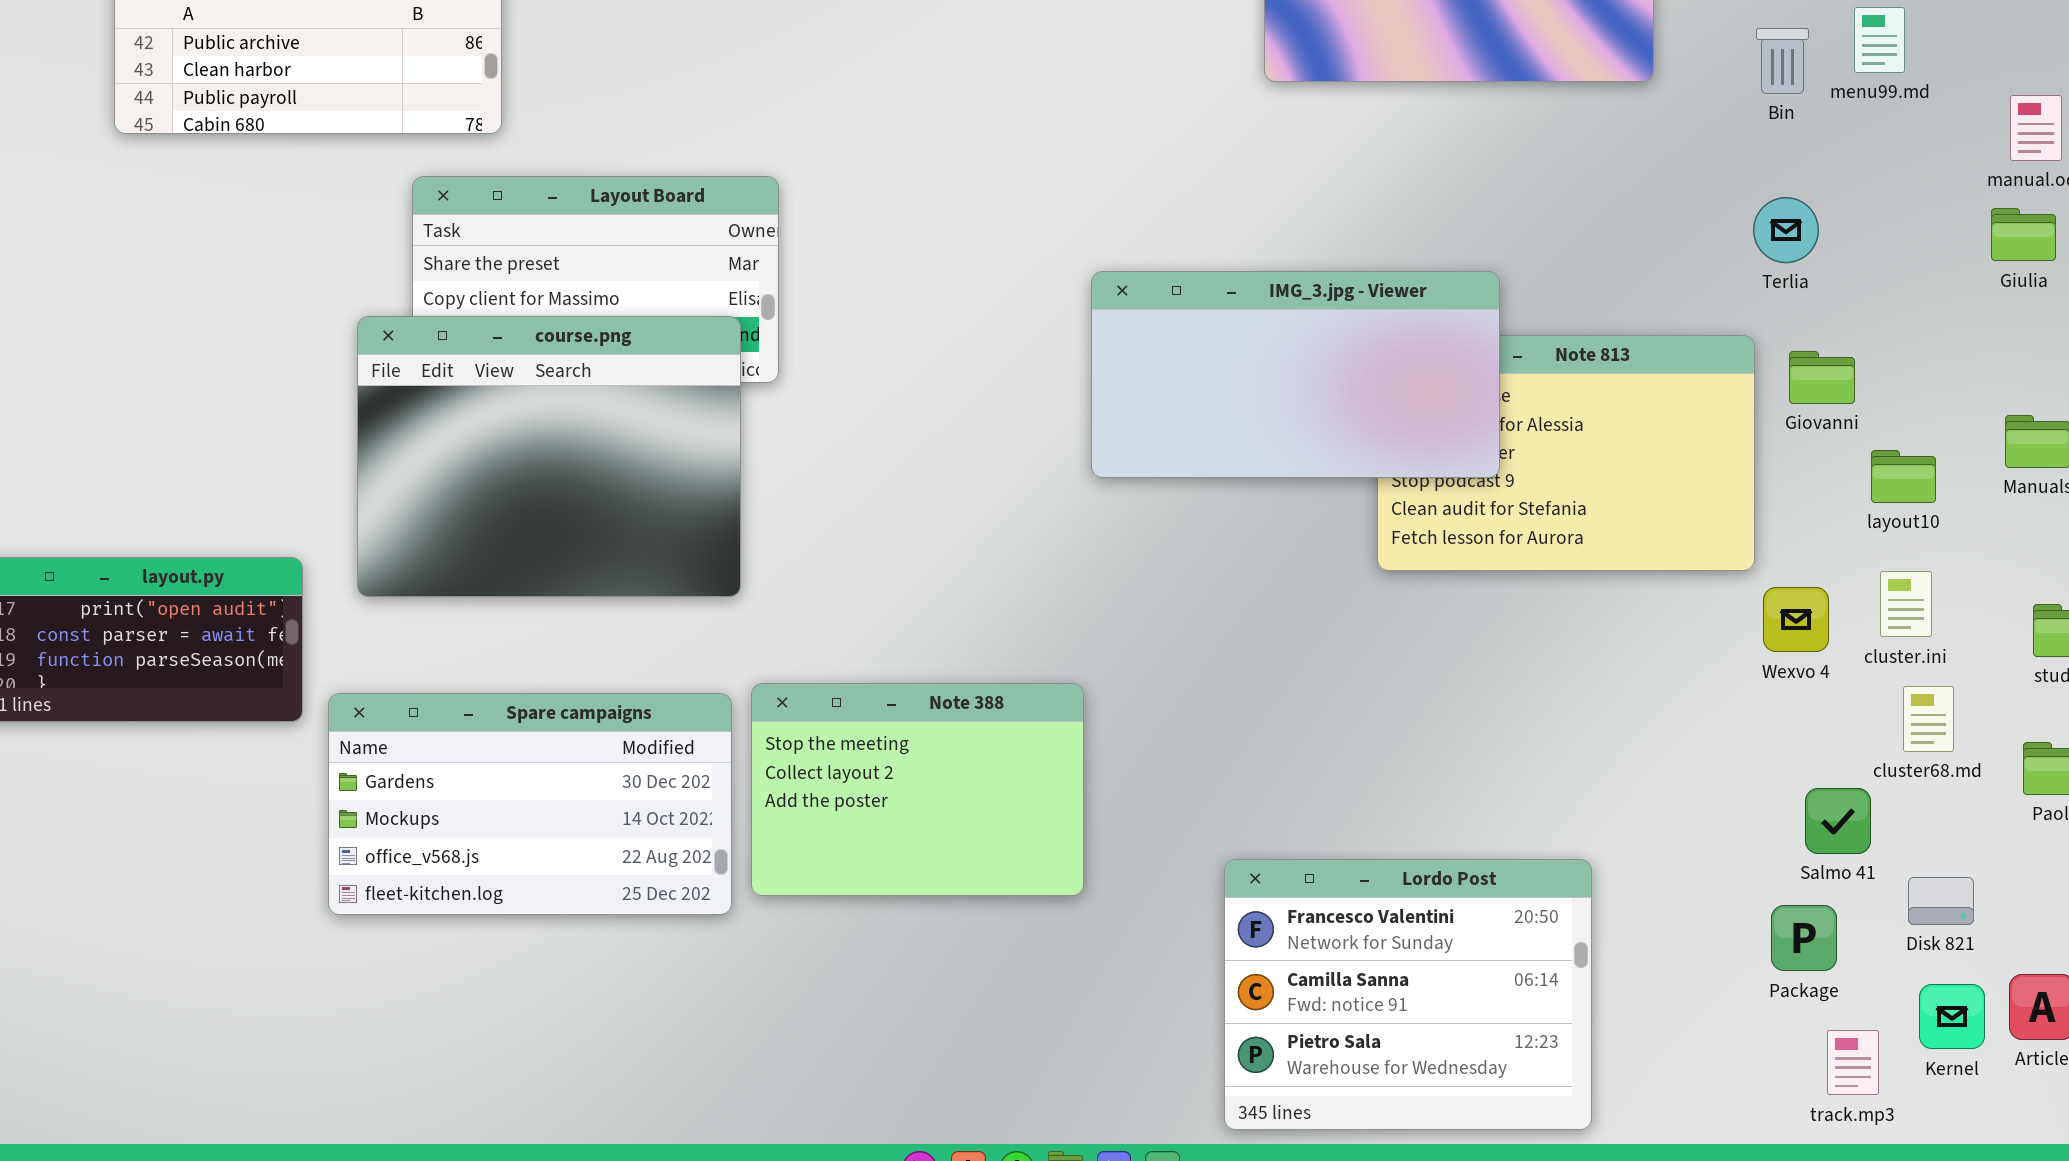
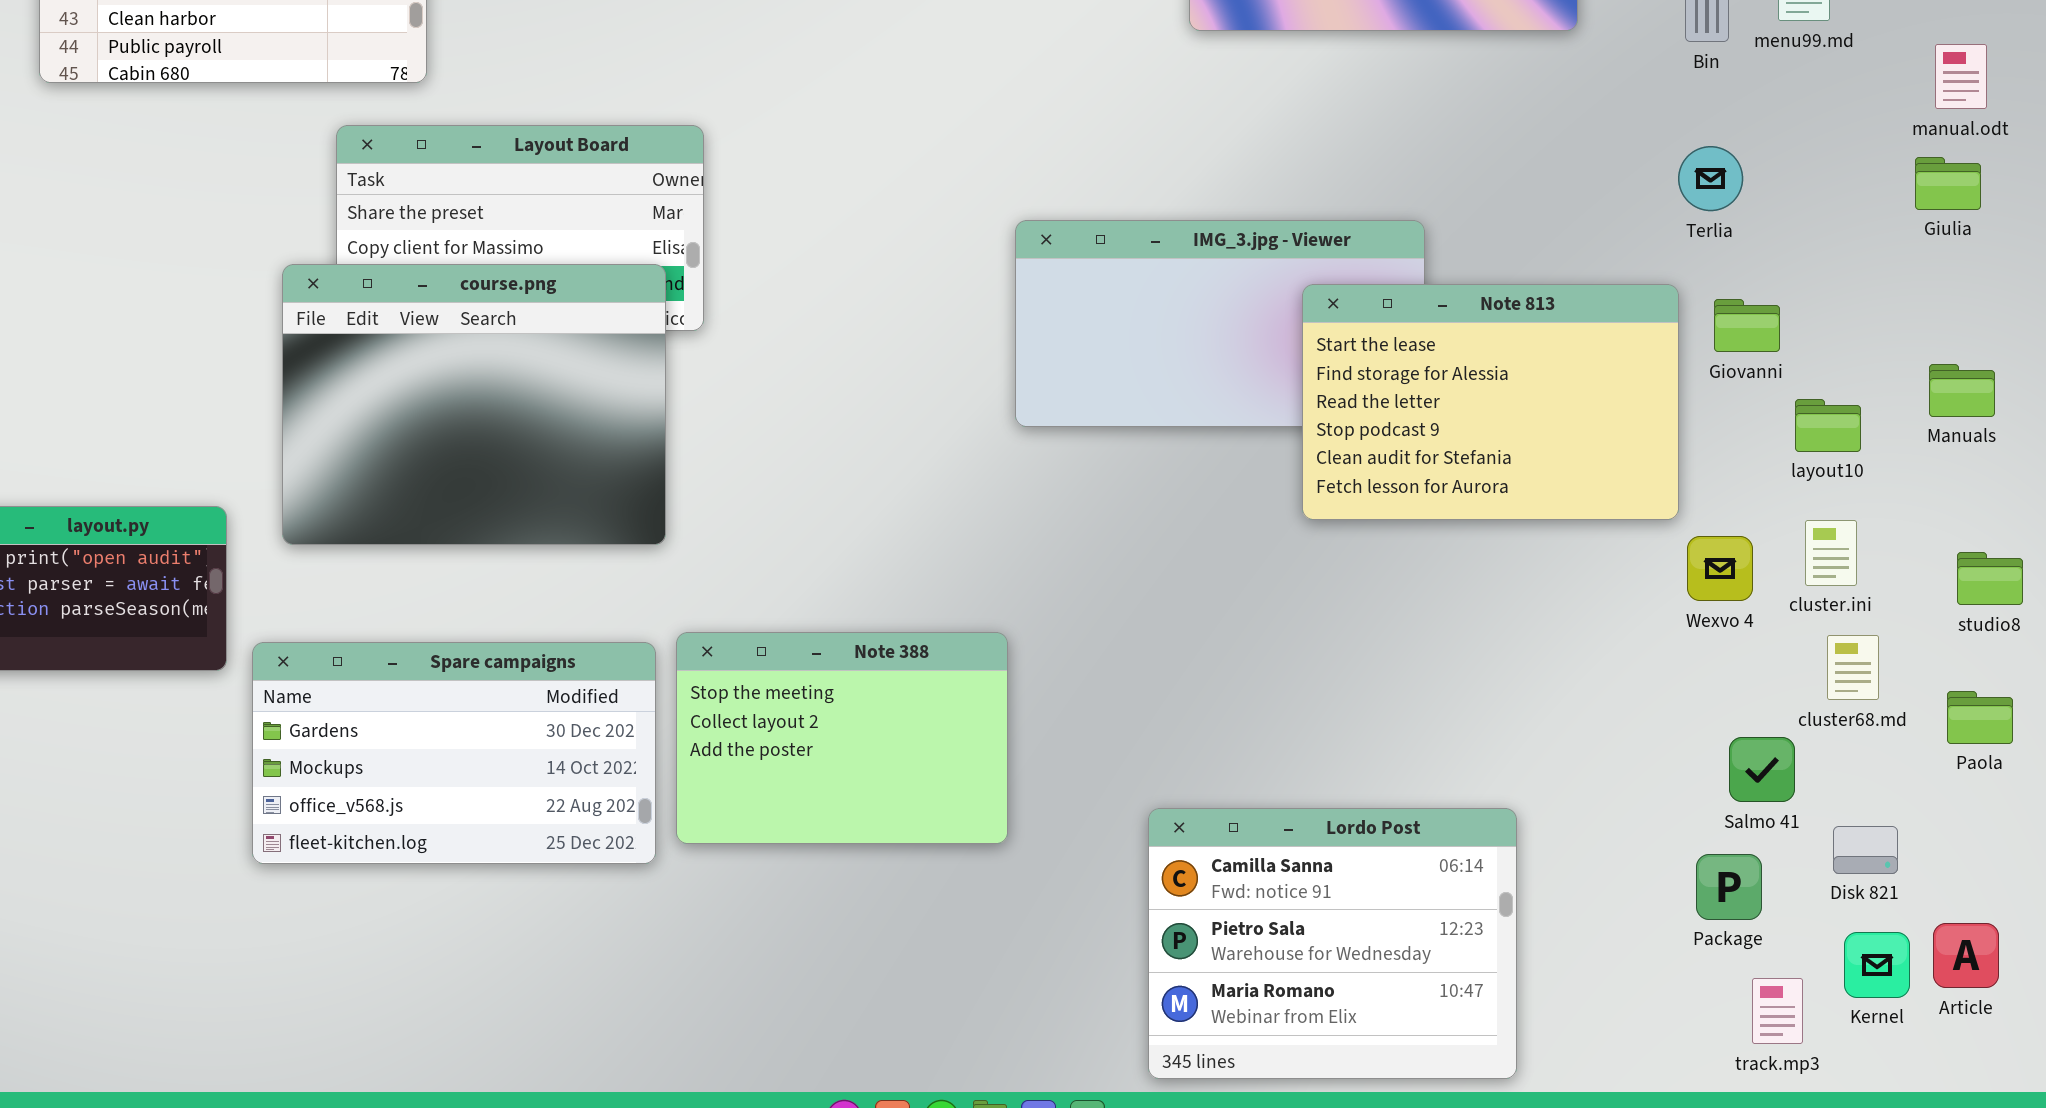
Note 813: [1377,335,1755,571] -> [1302,284,1679,520], raised
Lordo Post: [1224,859,1592,1130] -> [1148,808,1517,1079], scrolled down 1 row

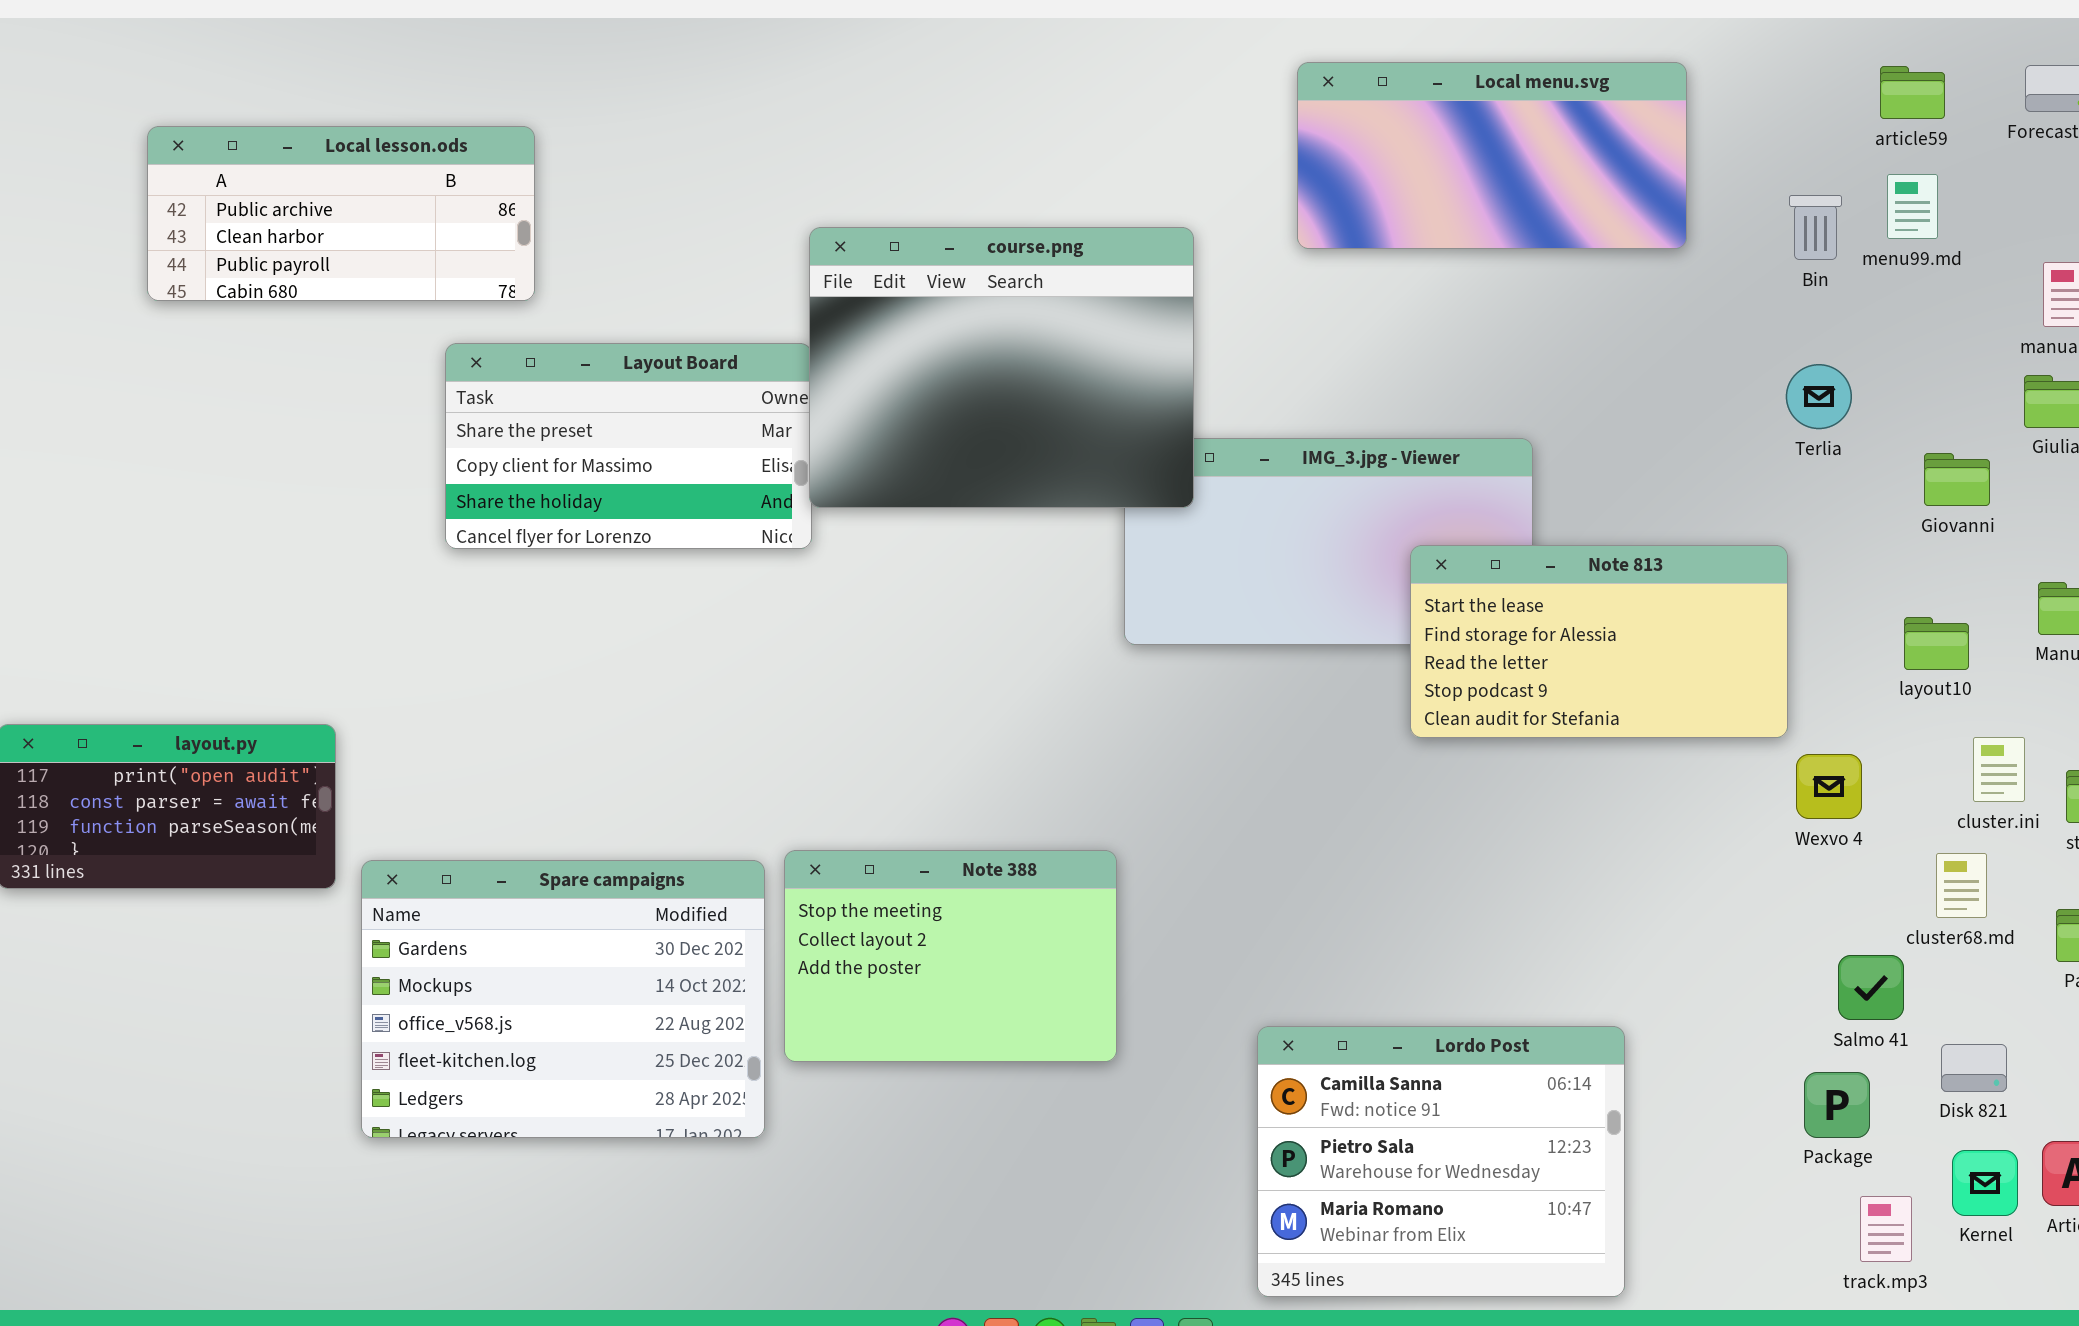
course.png: [282,264,666,545] -> [809,227,1194,508], moved
Note 813: [1302,284,1679,520] -> [1410,545,1788,738], resized
Giovanni: [1714,299,1780,352] -> [1924,453,1990,506], moved
cluster.ini: [1805,520,1857,586] -> [1973,737,2025,802], moved
Spare campaigns: [252,642,656,864] -> [361,860,765,1138], resized

